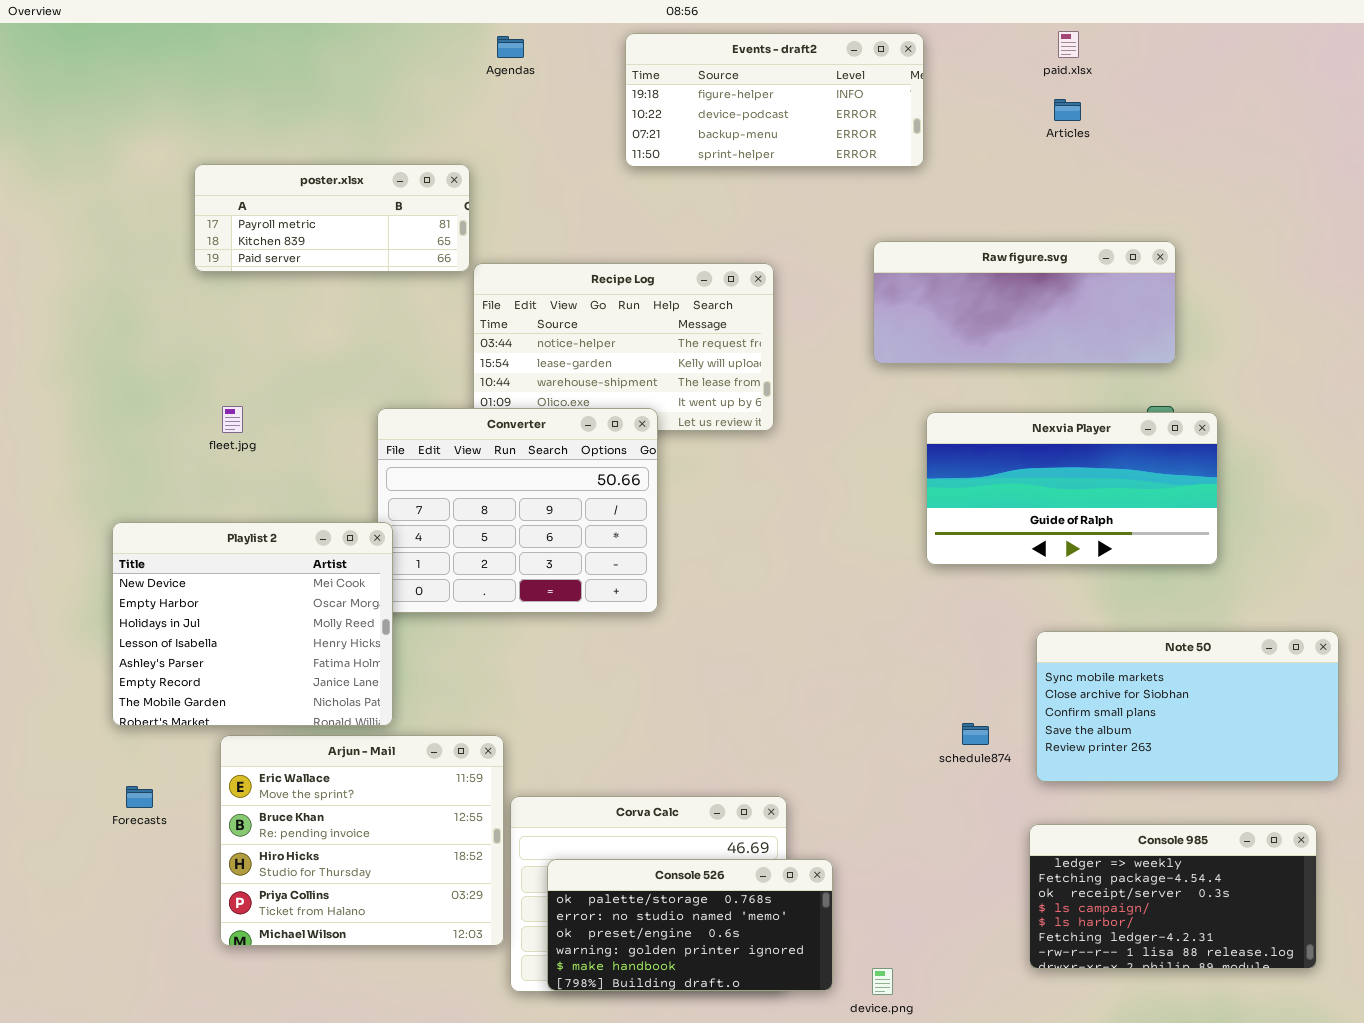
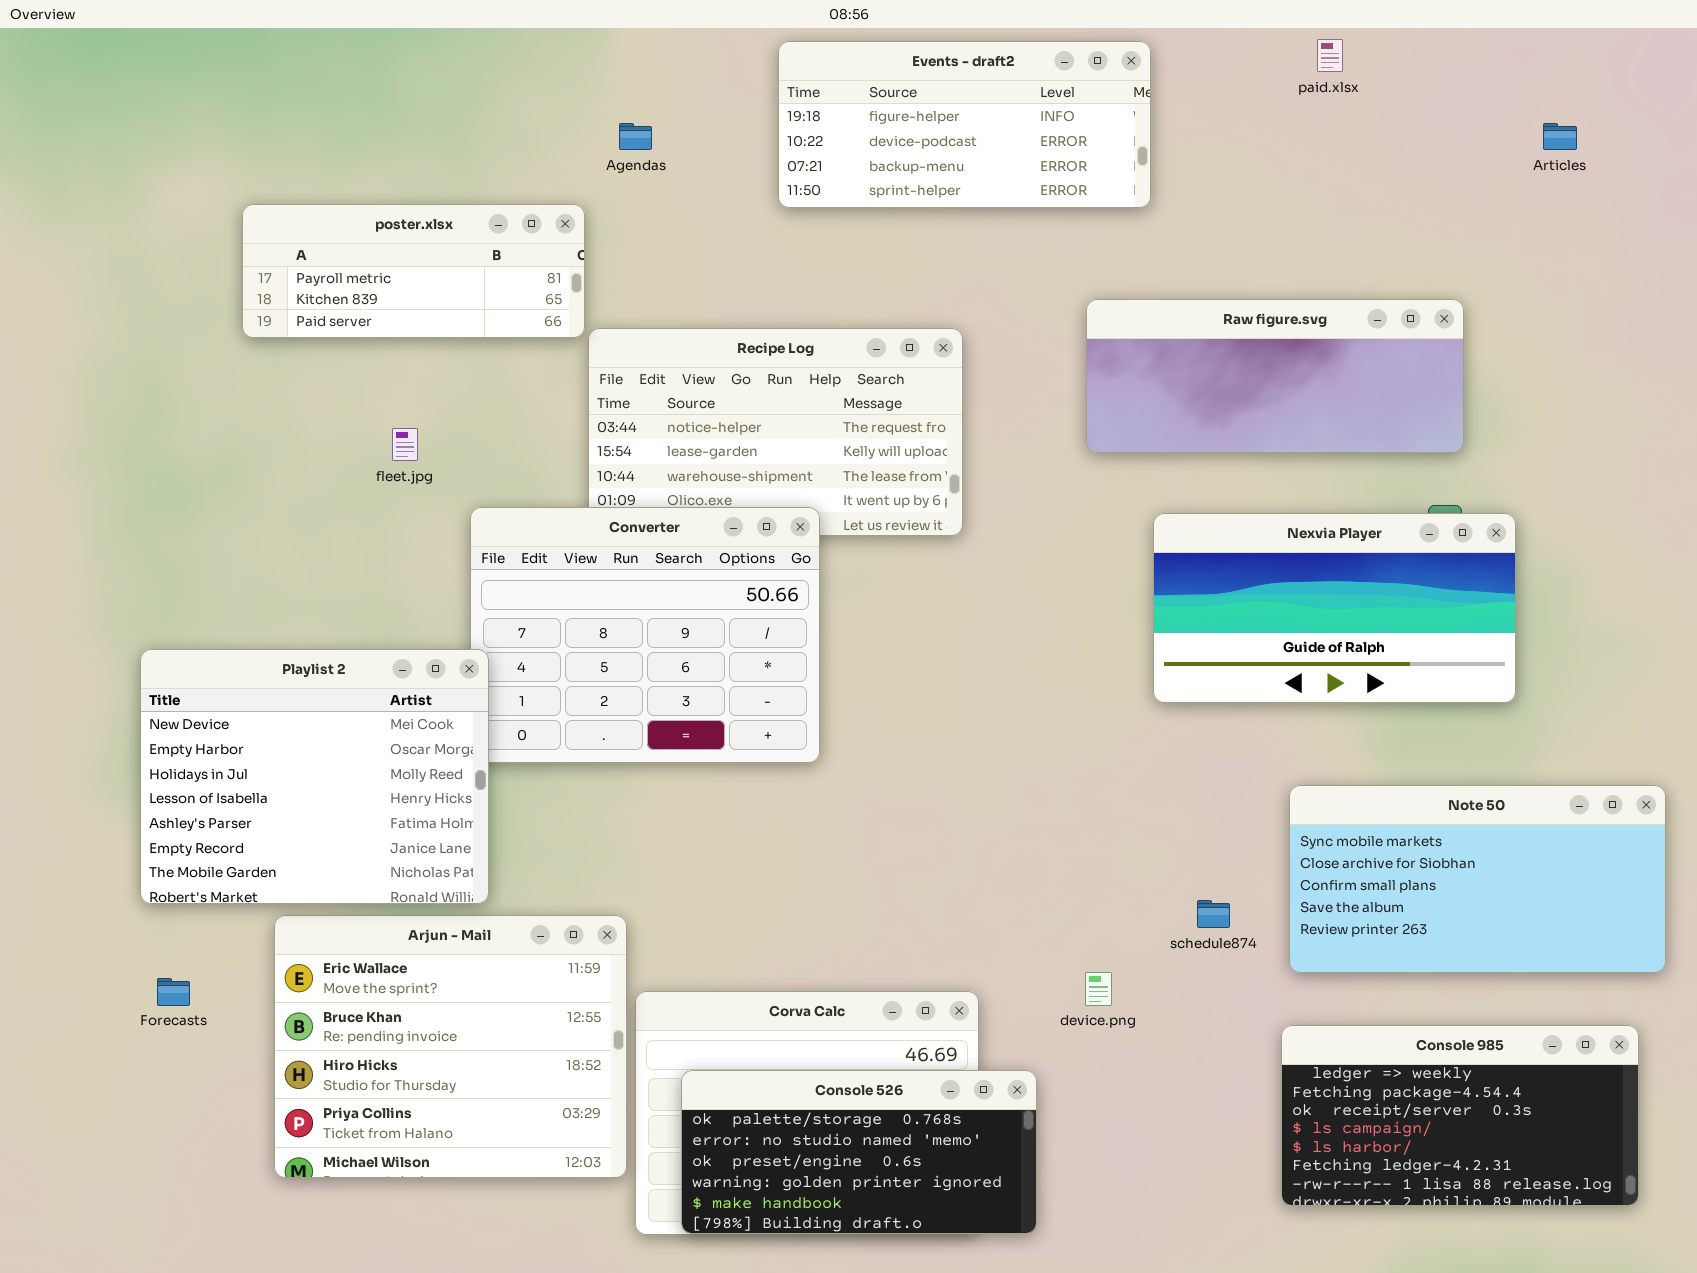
Agendas: [497,36,524,58] -> [619,123,652,150], moved
Articles: [1054,99,1081,121] -> [1543,123,1577,150], moved
fleet.jpg: [222,406,243,433] -> [392,428,418,461], moved
device.png: [872,968,893,995] -> [1085,972,1112,1006], moved

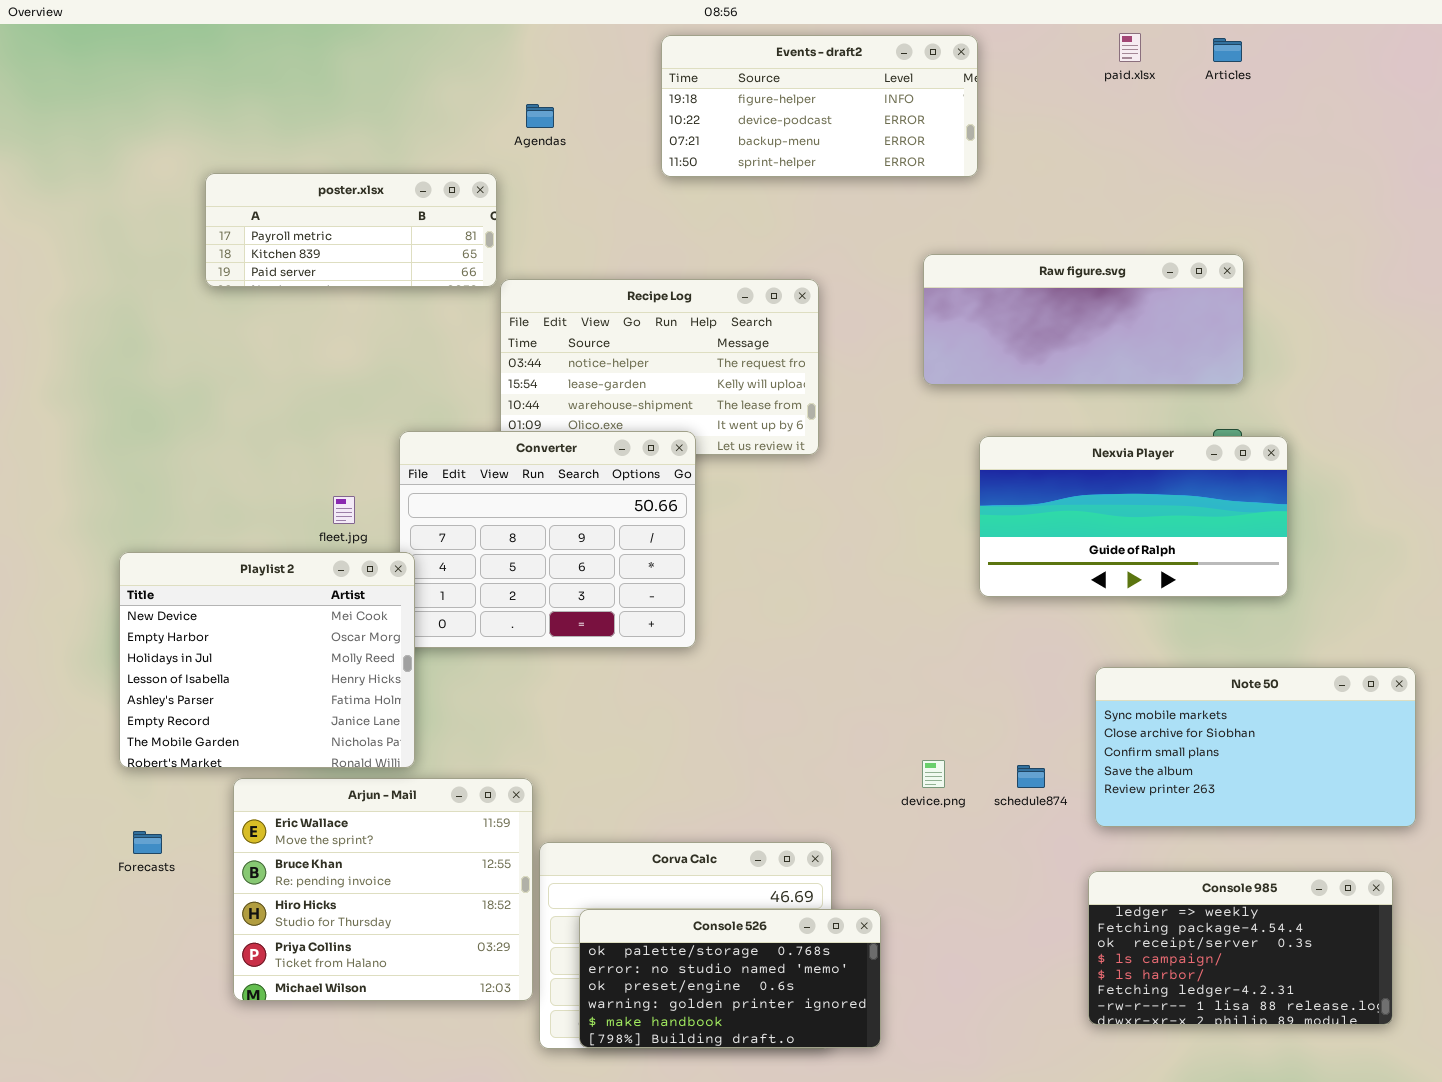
Articles: [1543,123,1577,150] -> [1213,38,1242,62], moved
fleet.jpg: [392,428,418,461] -> [333,496,355,524], moved
device.png: [1085,972,1112,1006] -> [922,760,945,788], moved

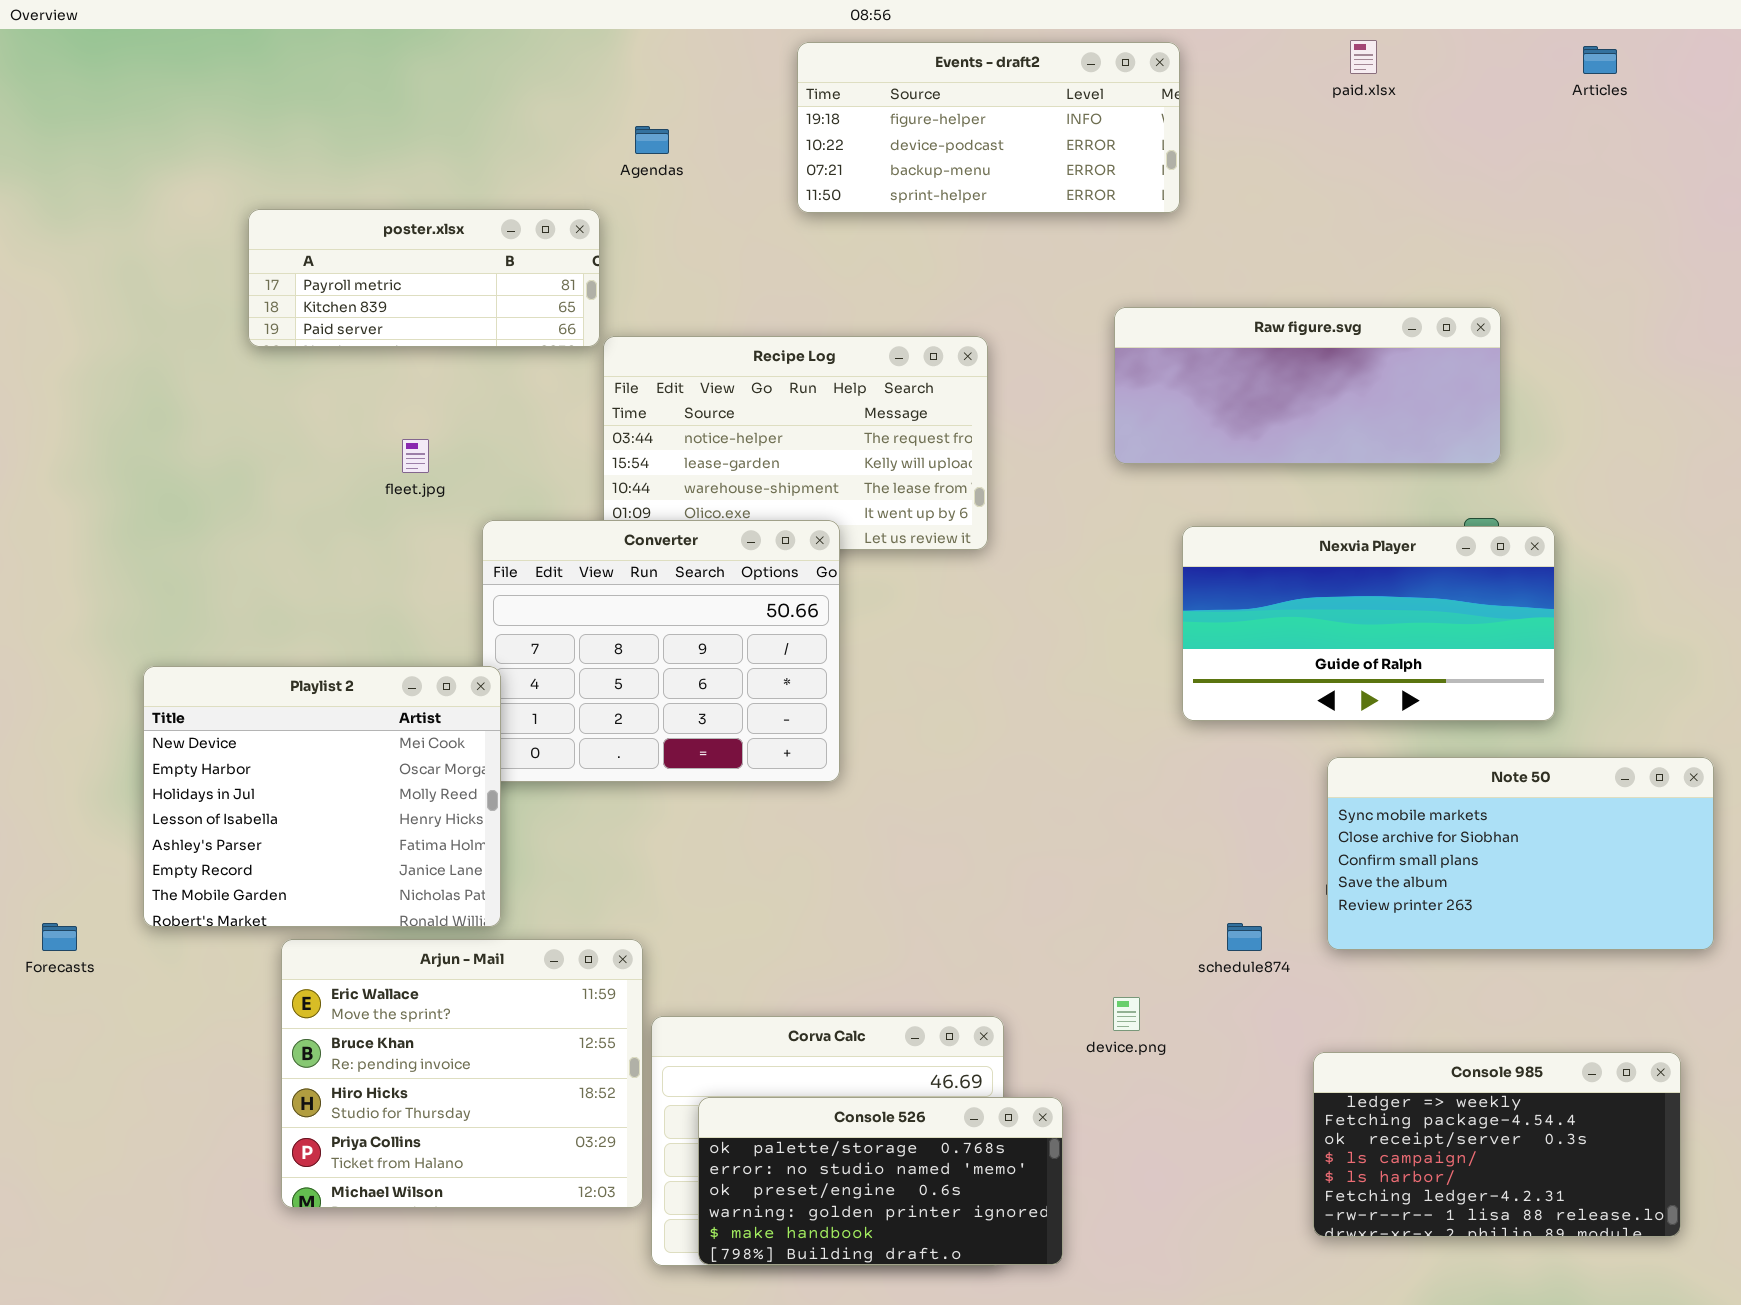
Articles: [1213,38,1242,62] -> [1583,46,1617,74], moved
fleet.jpg: [333,496,355,524] -> [402,439,429,473], moved
Note 50: [1095,667,1416,827] -> [1327,757,1714,950], moved
device.png: [922,760,945,788] -> [1113,997,1140,1031], moved
Forecasts: [133,831,162,854] -> [42,923,77,951], moved

